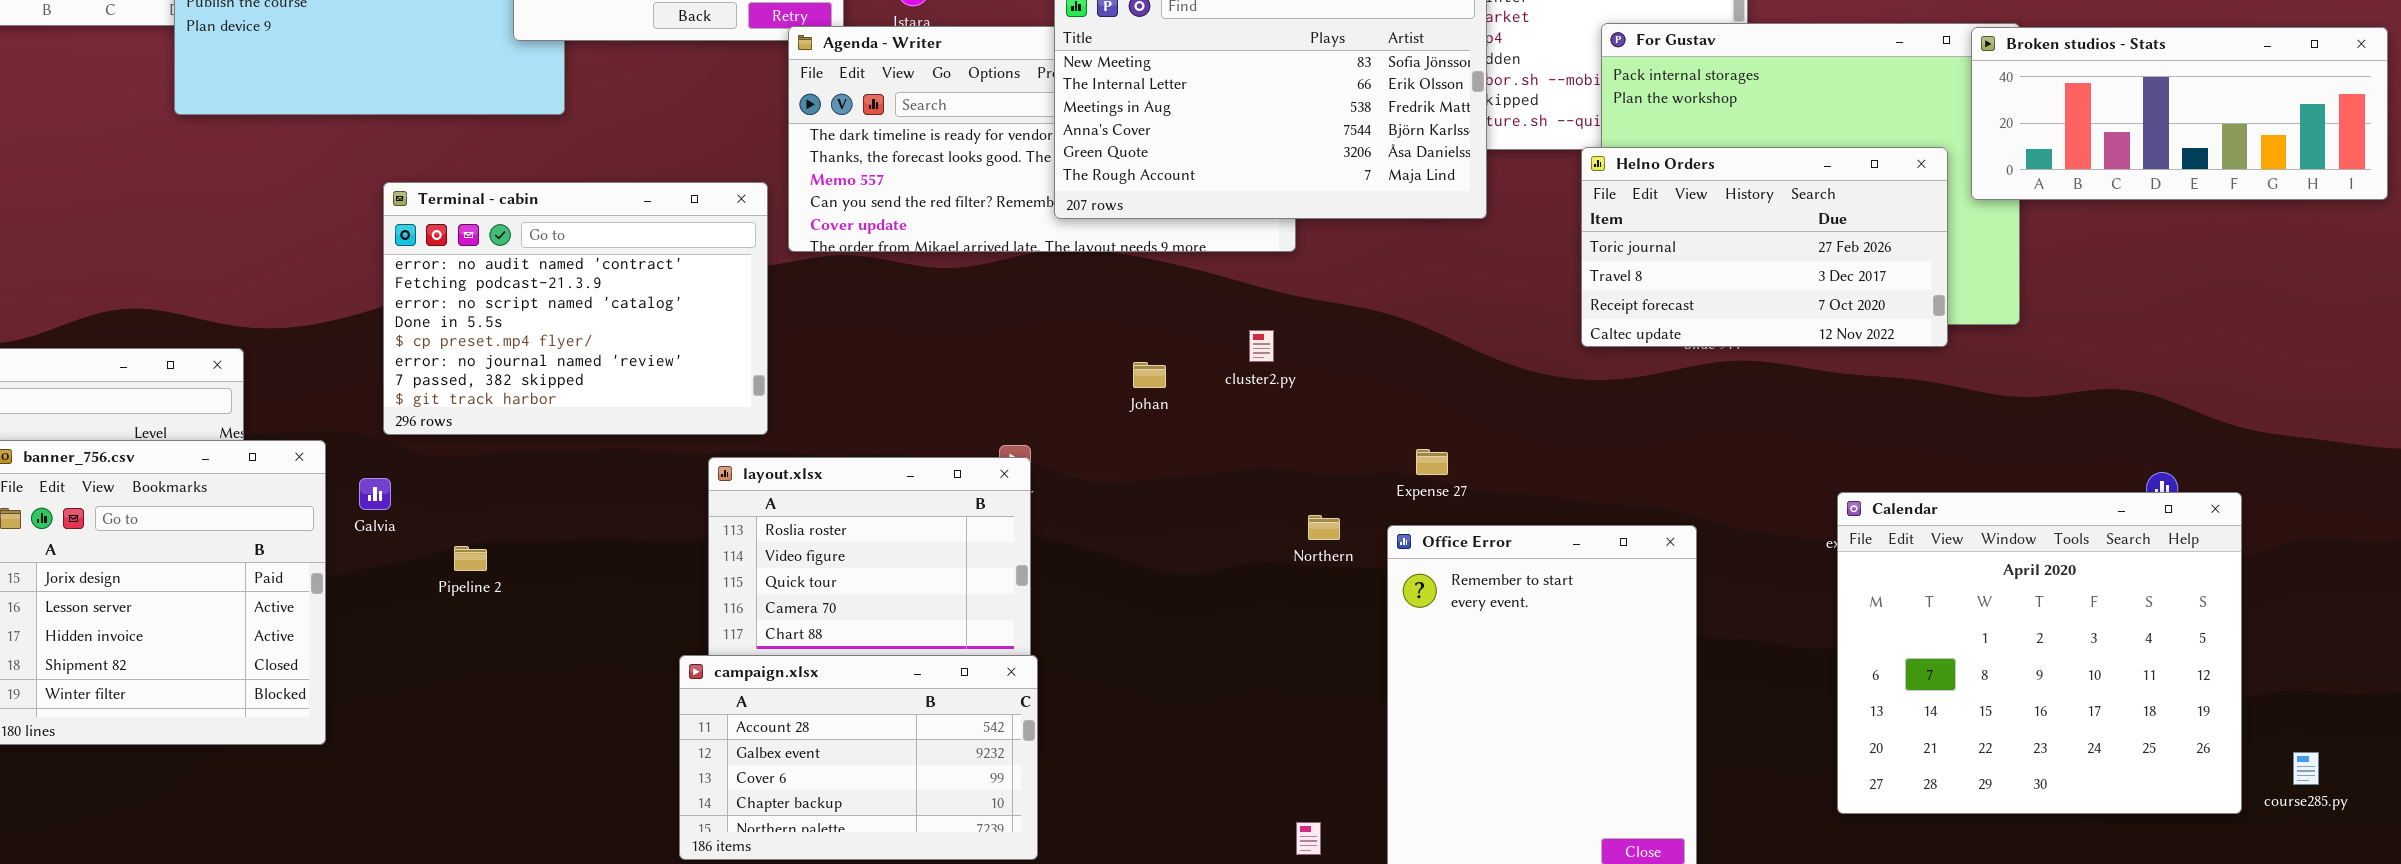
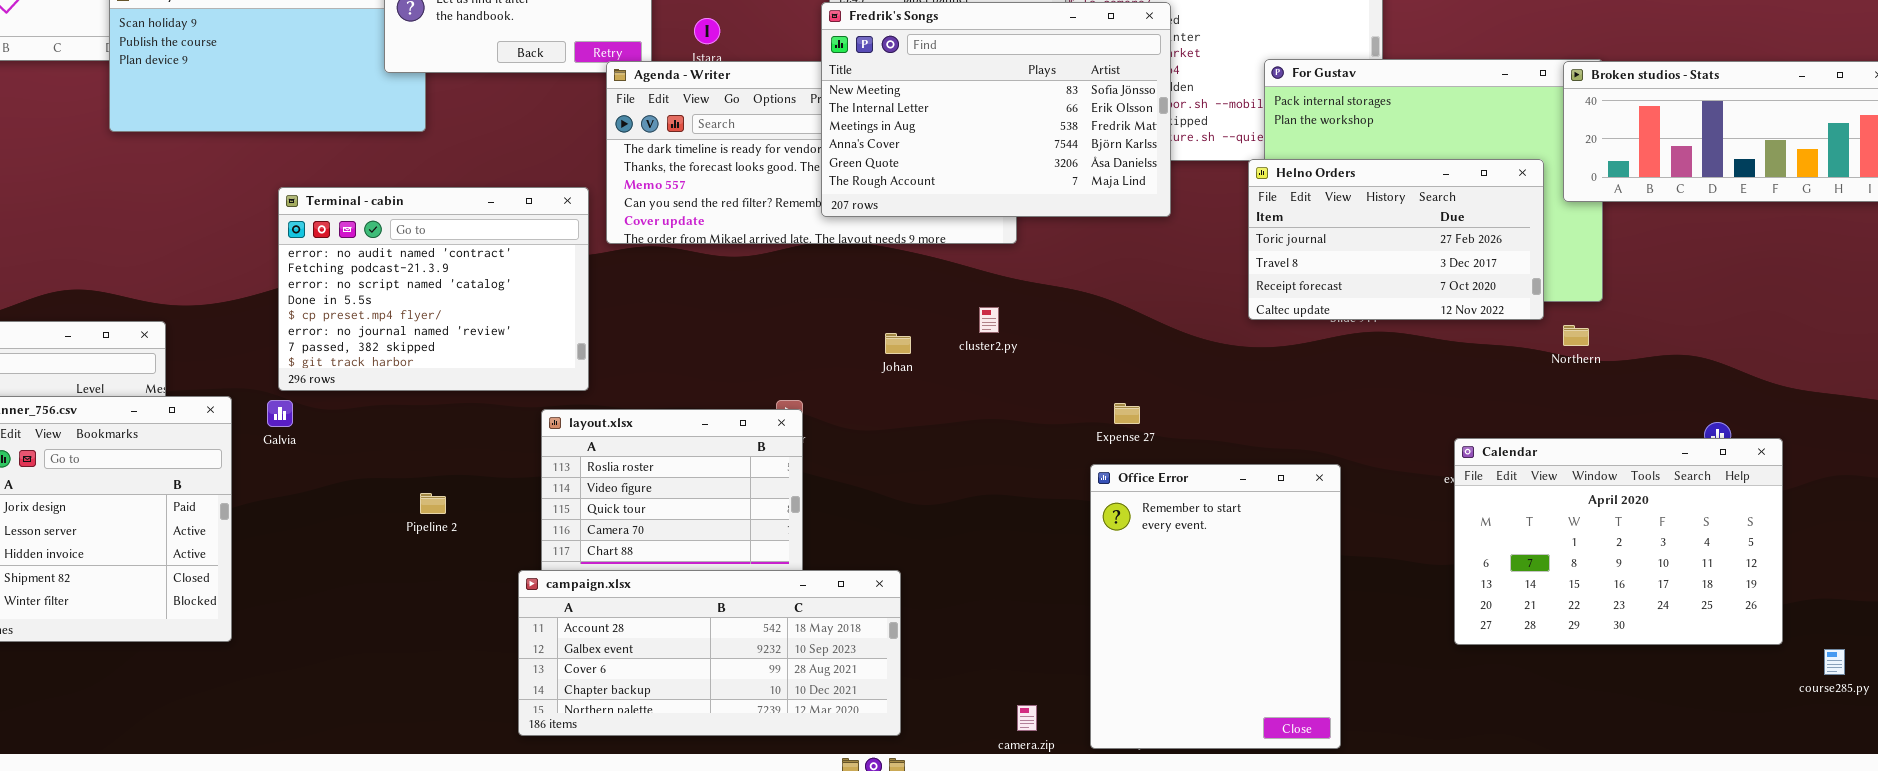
Galvia: [359,478,391,510] -> [267,400,293,427], moved
Calendar: [1837,492,2242,814] -> [1454,438,1783,645], resized
Northern: [1308,515,1340,540] -> [1563,325,1589,346], moved
Pipeline 2: [454,546,487,571] -> [420,493,446,514], moved
campaign.xlsx: [679,655,1038,860] -> [518,570,901,736], resized

